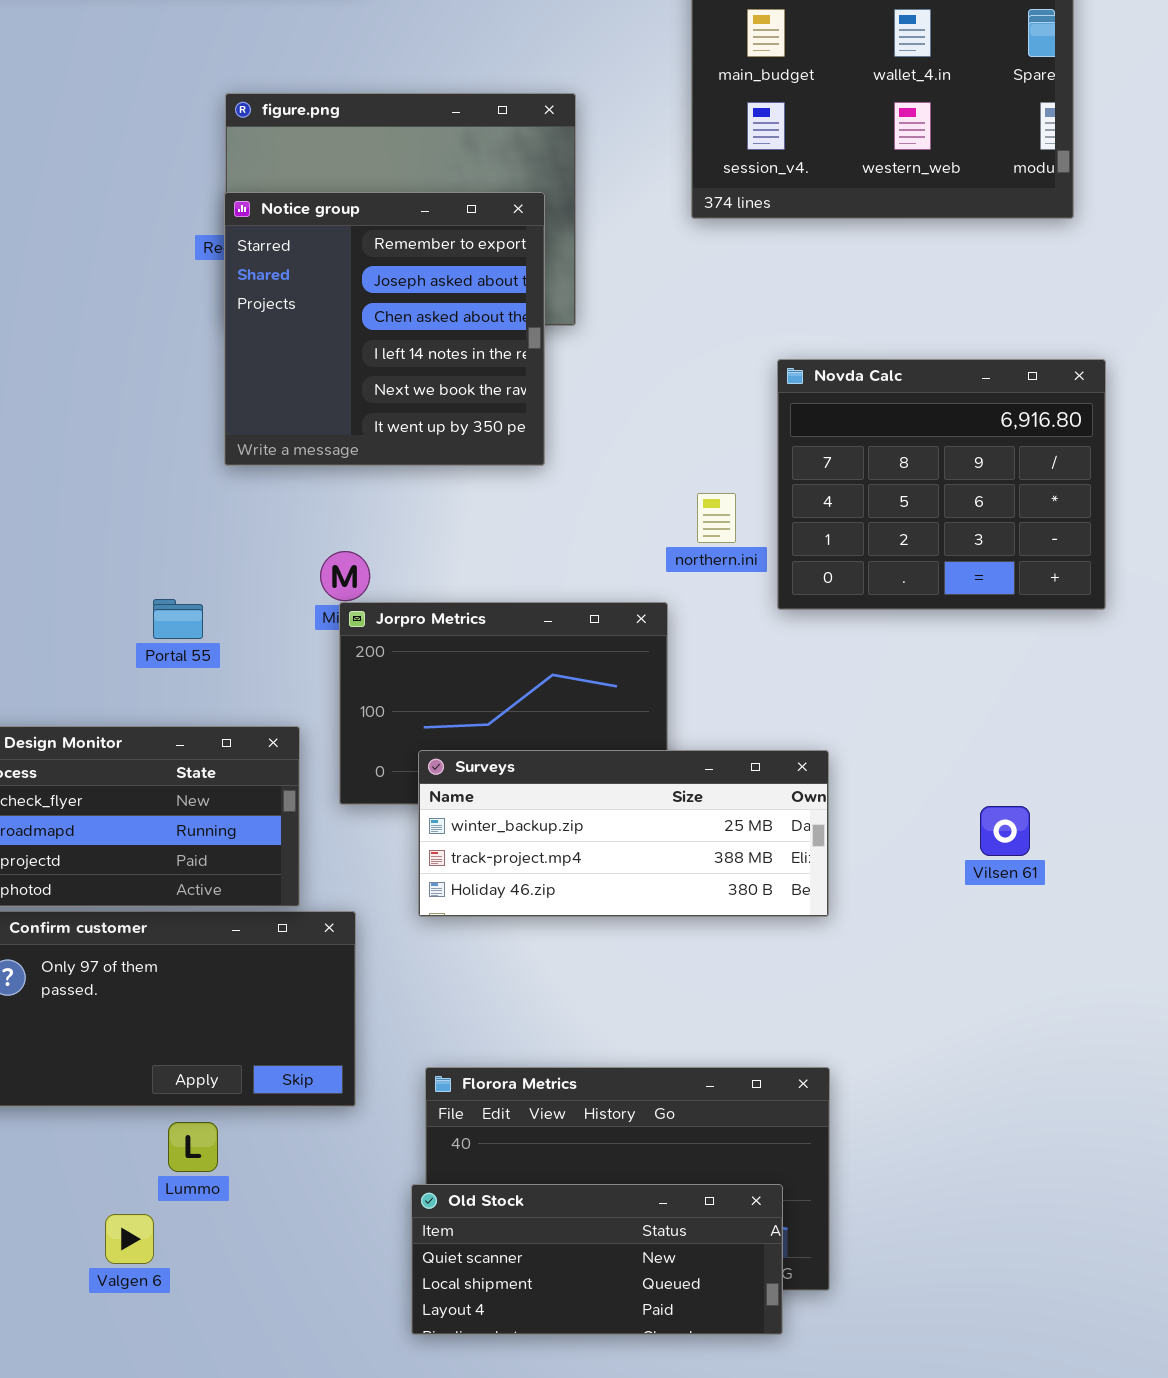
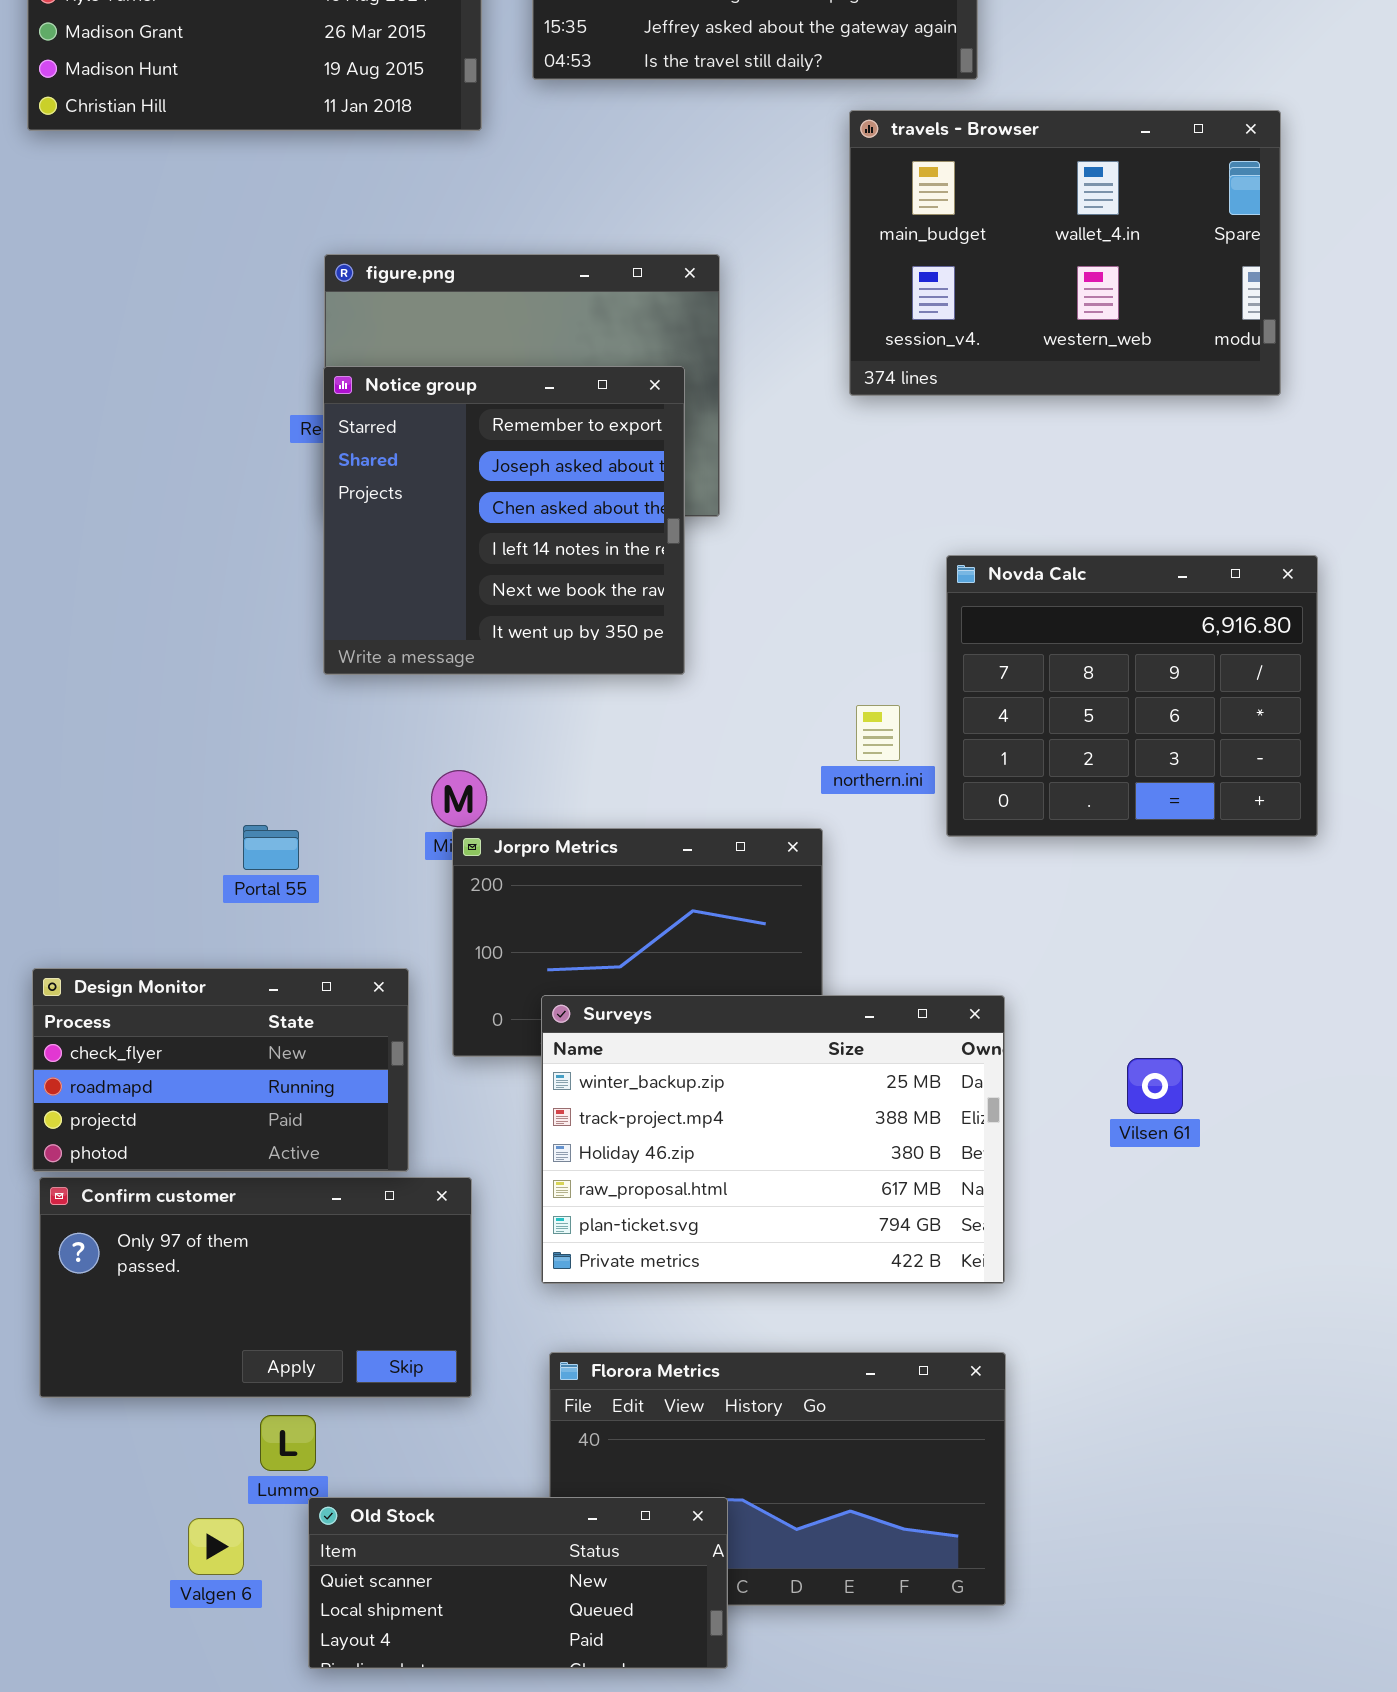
Surveys: [418,750,829,917] -> [541,995,1005,1284], resized
Vilsen 61: [980,806,1030,856] -> [1127,1058,1183,1114], moved
Old Stock: [411,1184,783,1335] -> [308,1497,728,1669], moved

